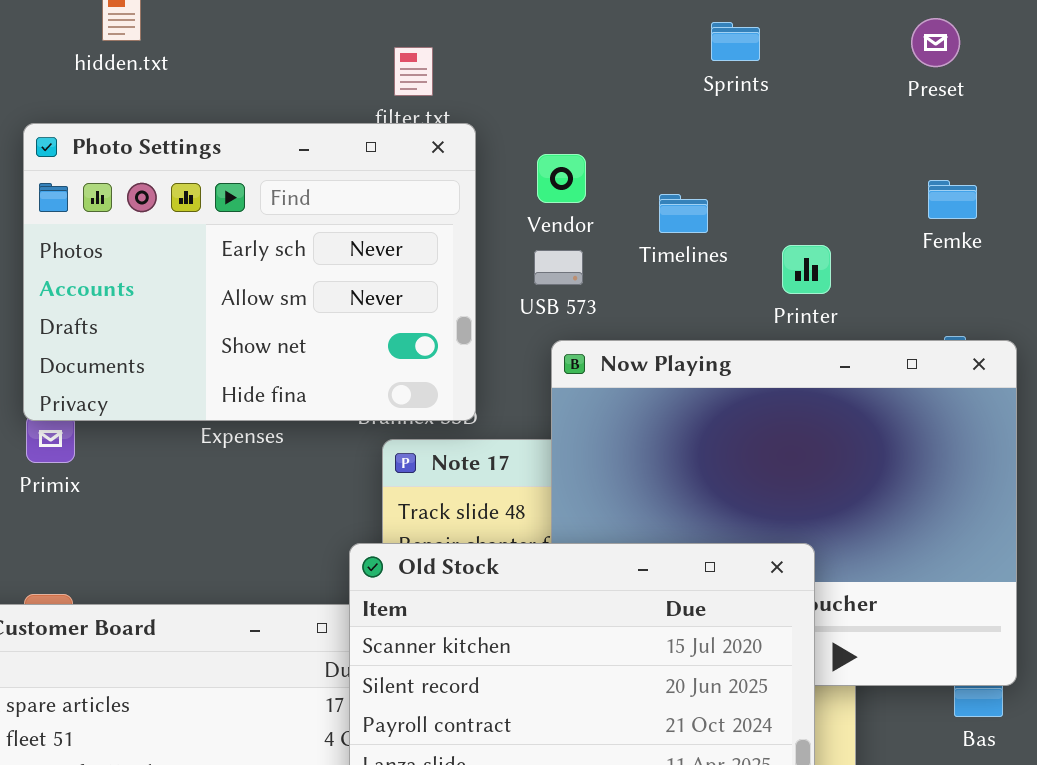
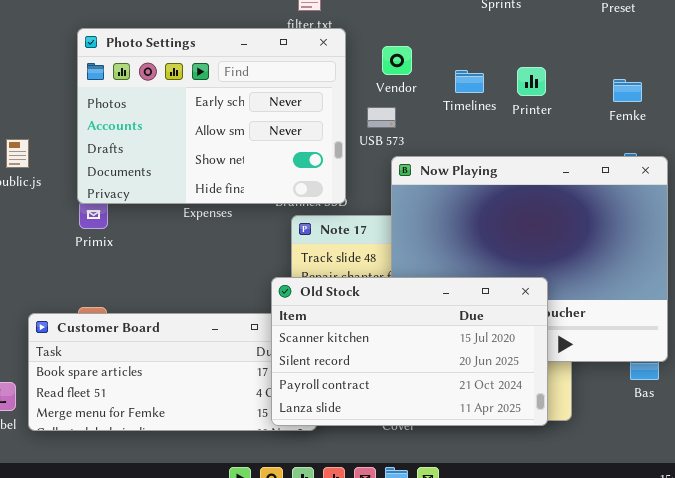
Femke: [928,180,977,219] -> [613,79,642,102], moved
Printer: [782,245,831,294] -> [517,67,546,96], moved
USB 573: [534,250,583,285] -> [367,107,396,128], moved

